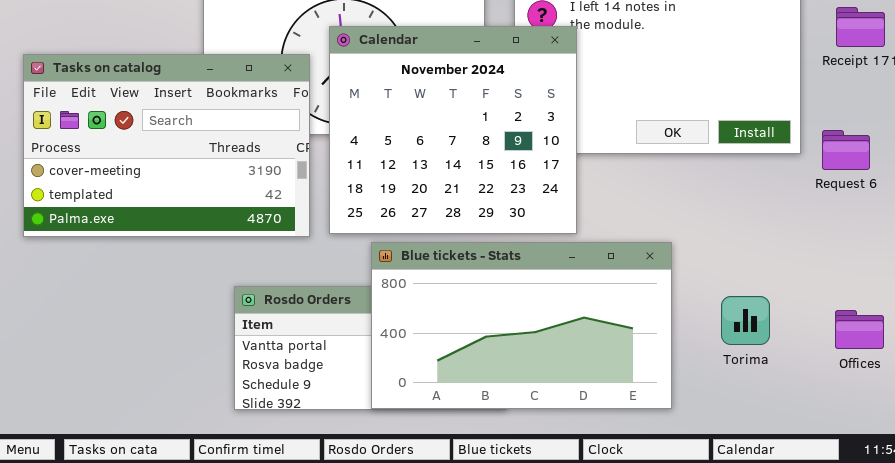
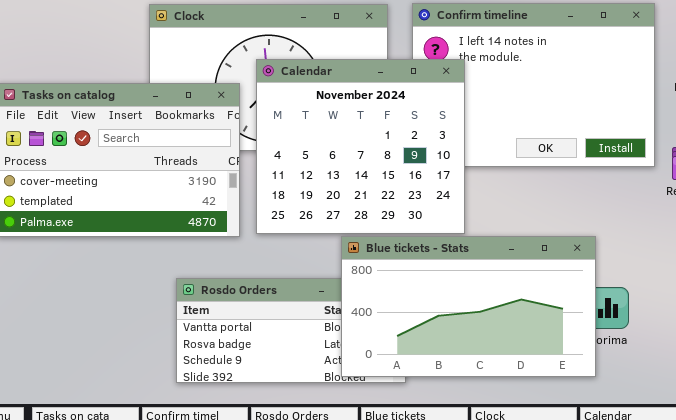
Blue tickets - Stats: [371,242,672,409] -> [341,236,596,377], moved

